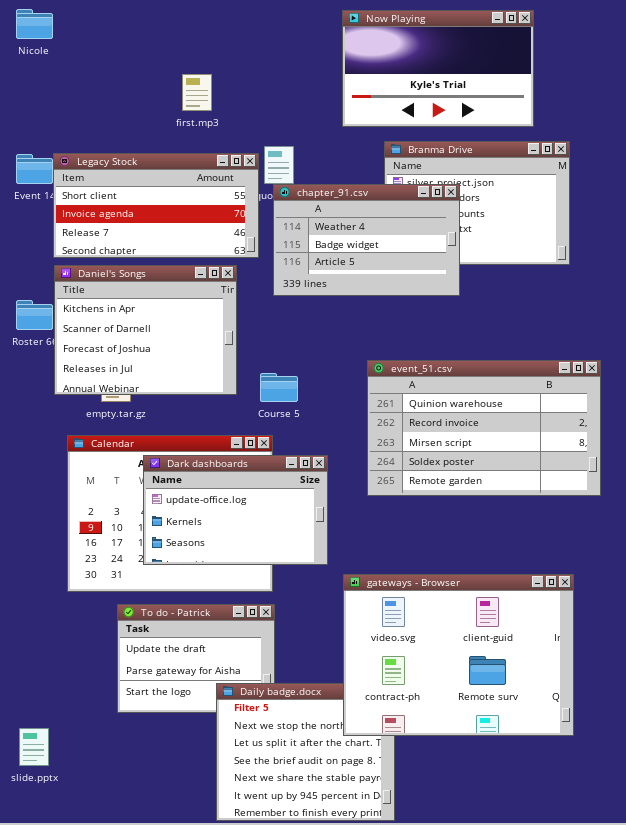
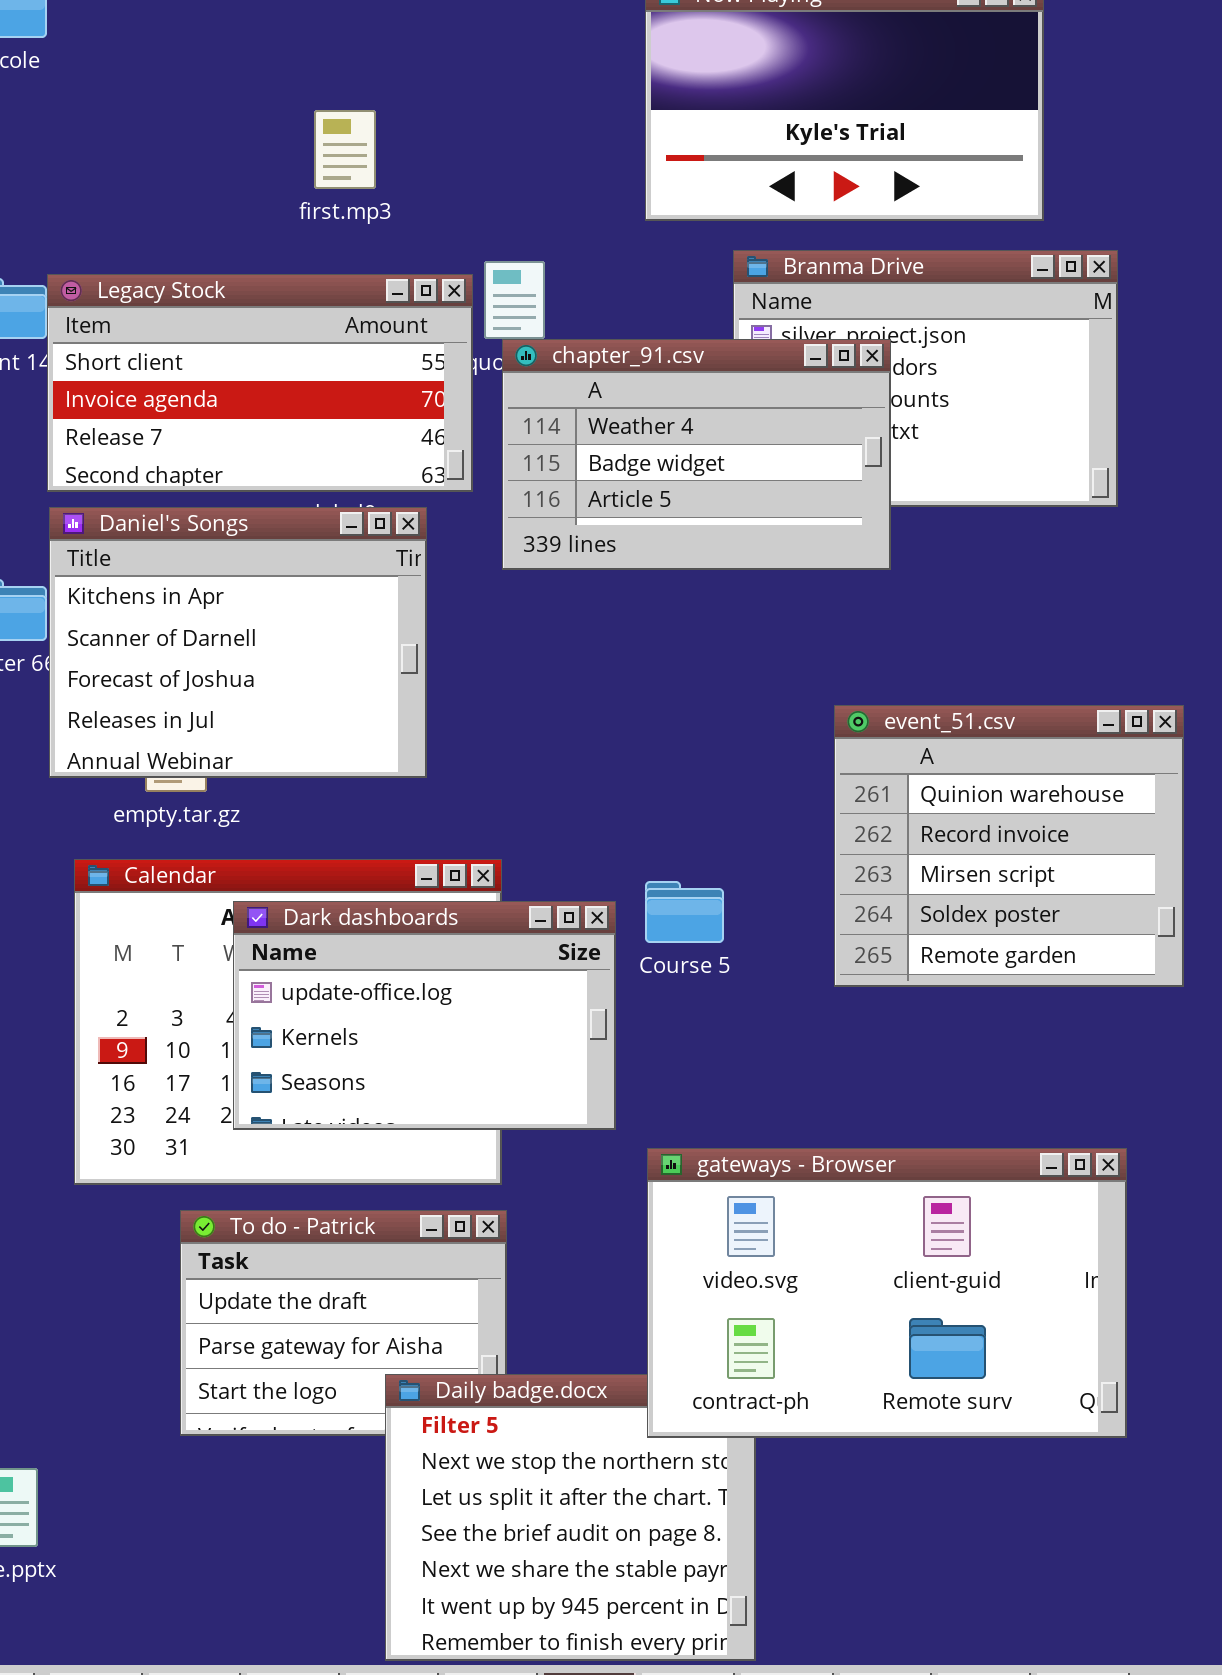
event_51.csv: [367,360,601,496] -> [834,705,1184,987], resized
Course 5: [260,373,298,402] -> [645,881,724,943], moved
gateways - Browser: [343,574,574,736] -> [647,1148,1127,1438], resized

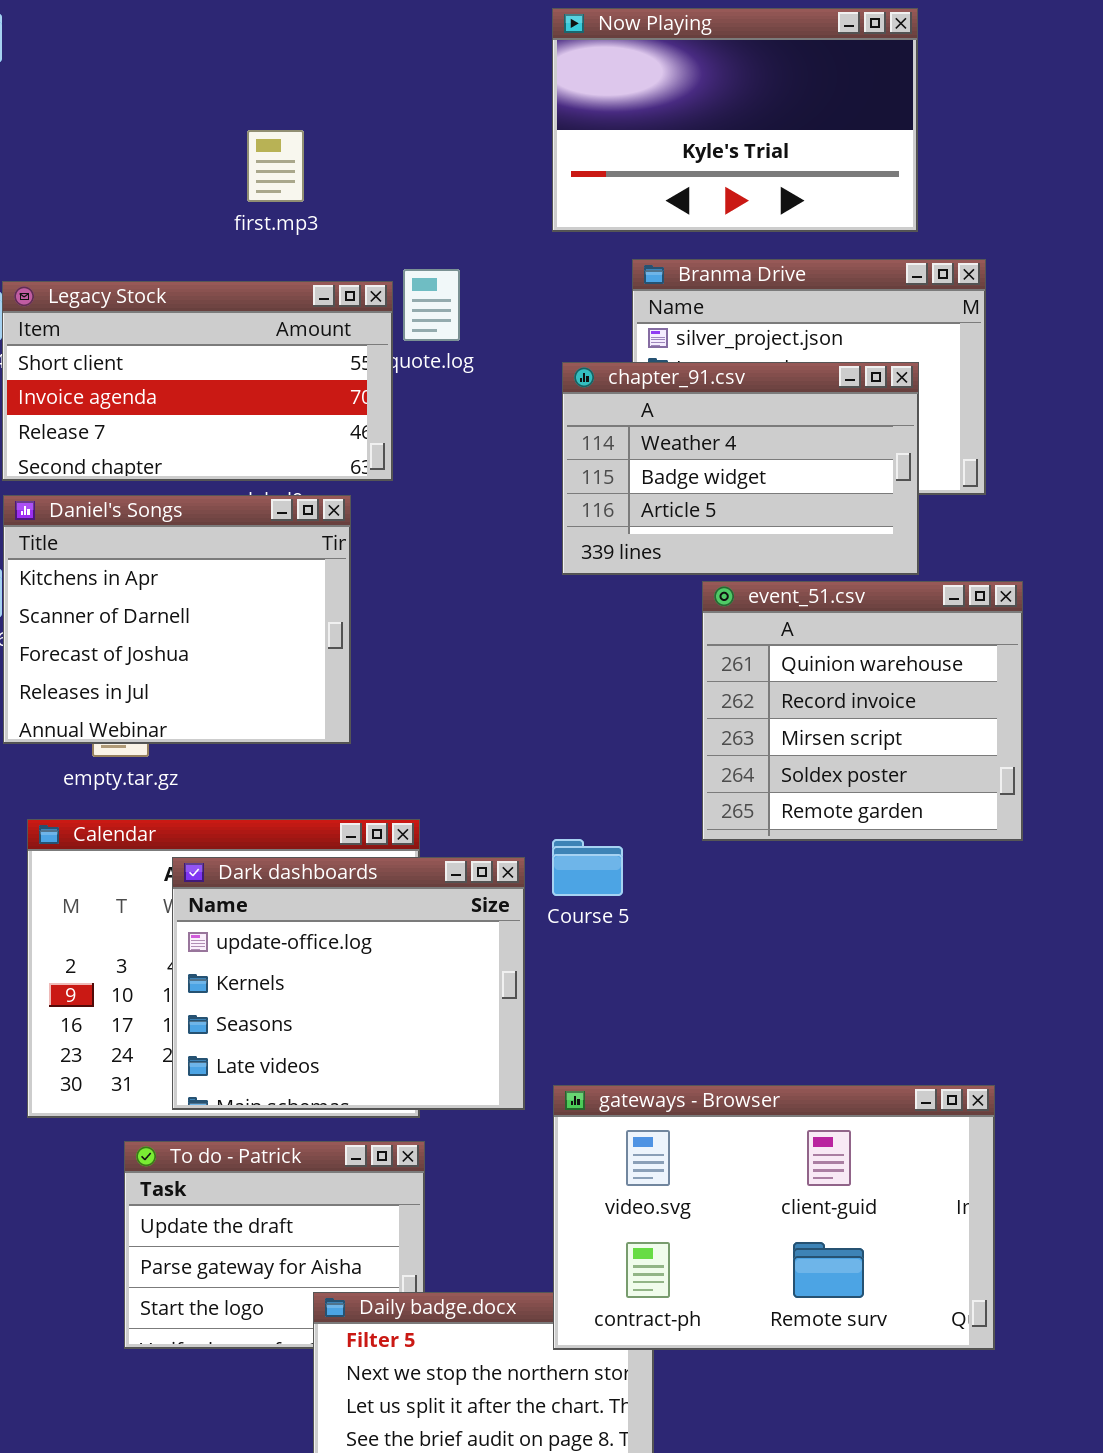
chapter_91.csv: [502,339,891,570] -> [562,362,919,575], moved
event_51.csv: [834,705,1184,987] -> [702,581,1023,841], moved
Dark dashboards: [233,901,616,1130] -> [172,857,525,1110], resized

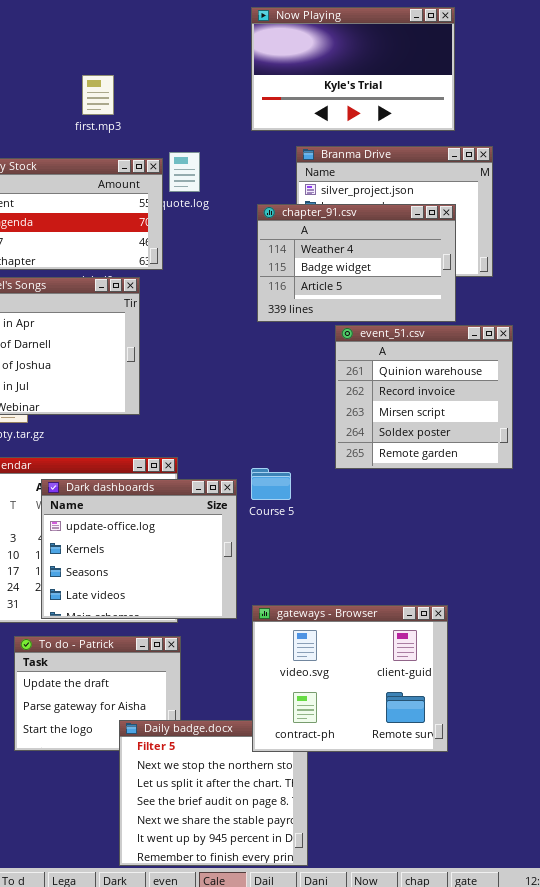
gateways - Browser: [553,1085,995,1350] -> [252,605,448,752], resized

